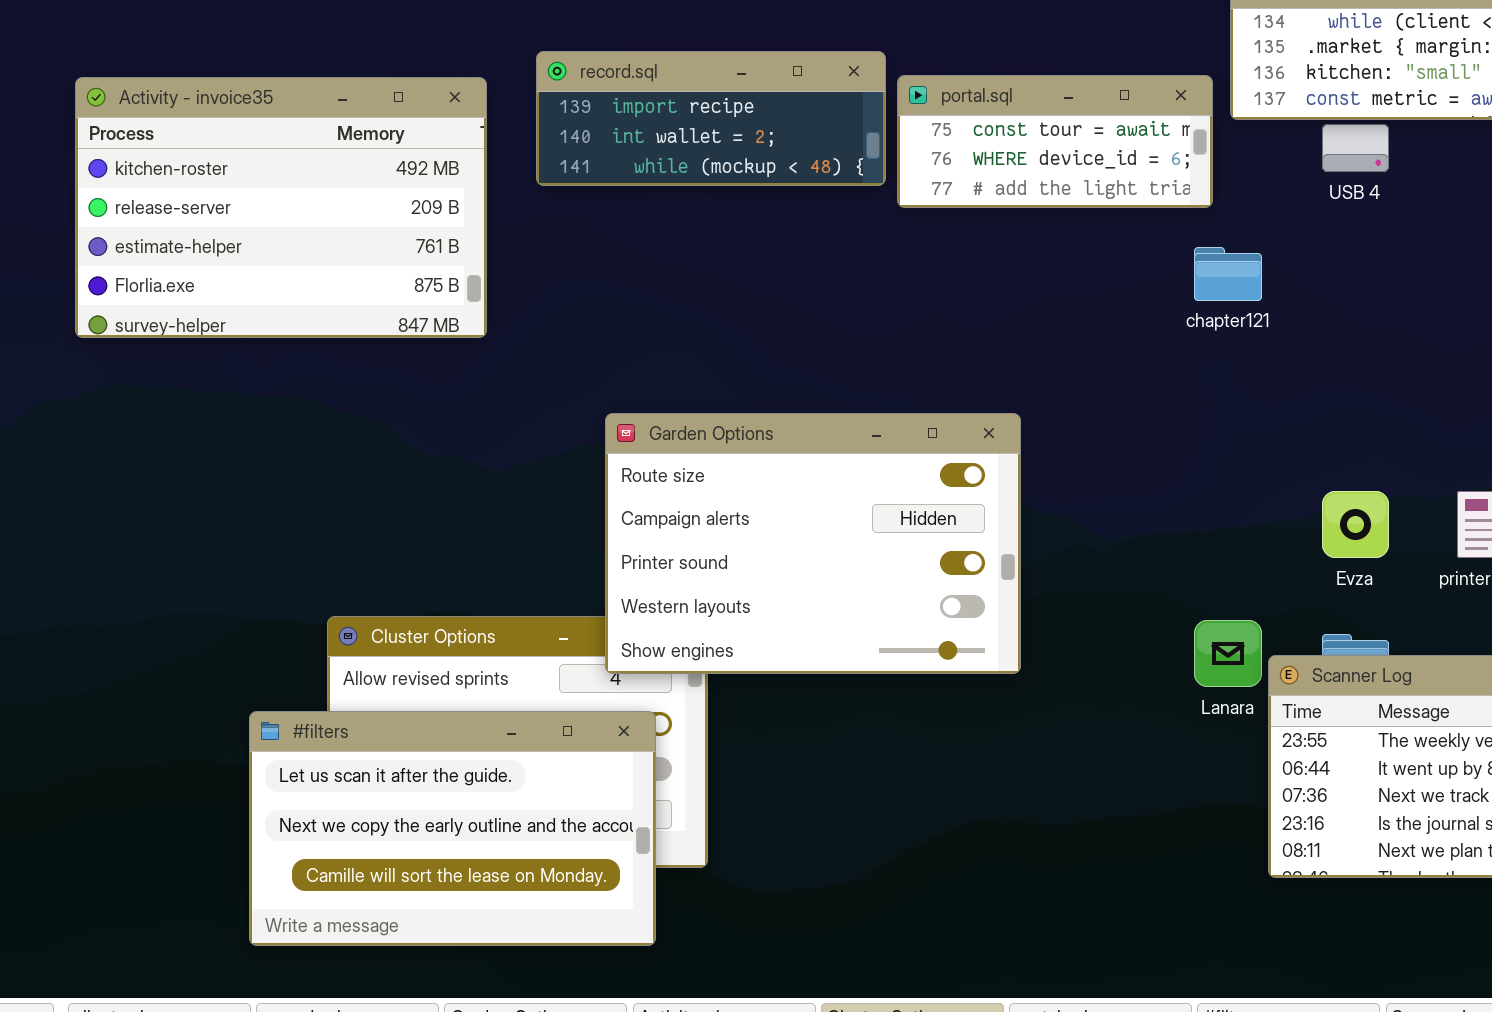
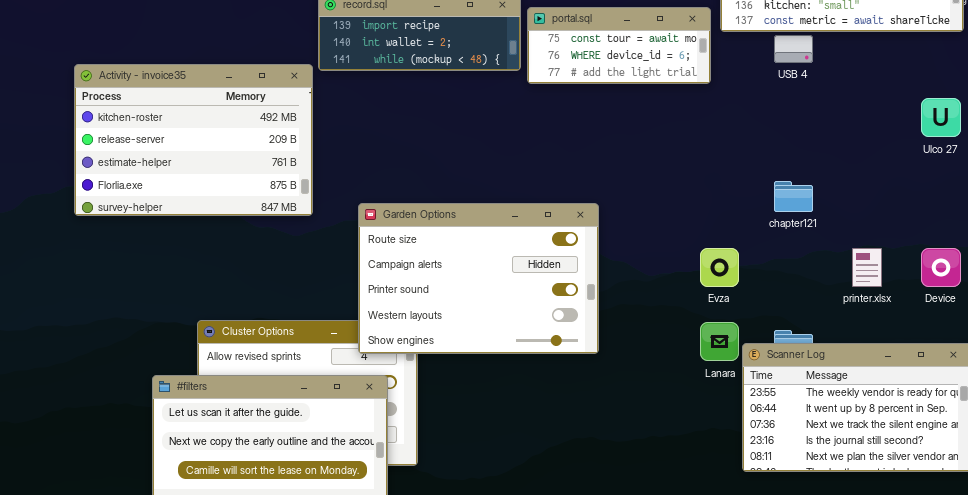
Activity - invoice35: [75,77,487,338] -> [74,64,313,216], moved
chapter121: [1194,247,1262,301] -> [774,181,813,212], moved
Evza: [1322,491,1389,558] -> [700,248,739,287], moved

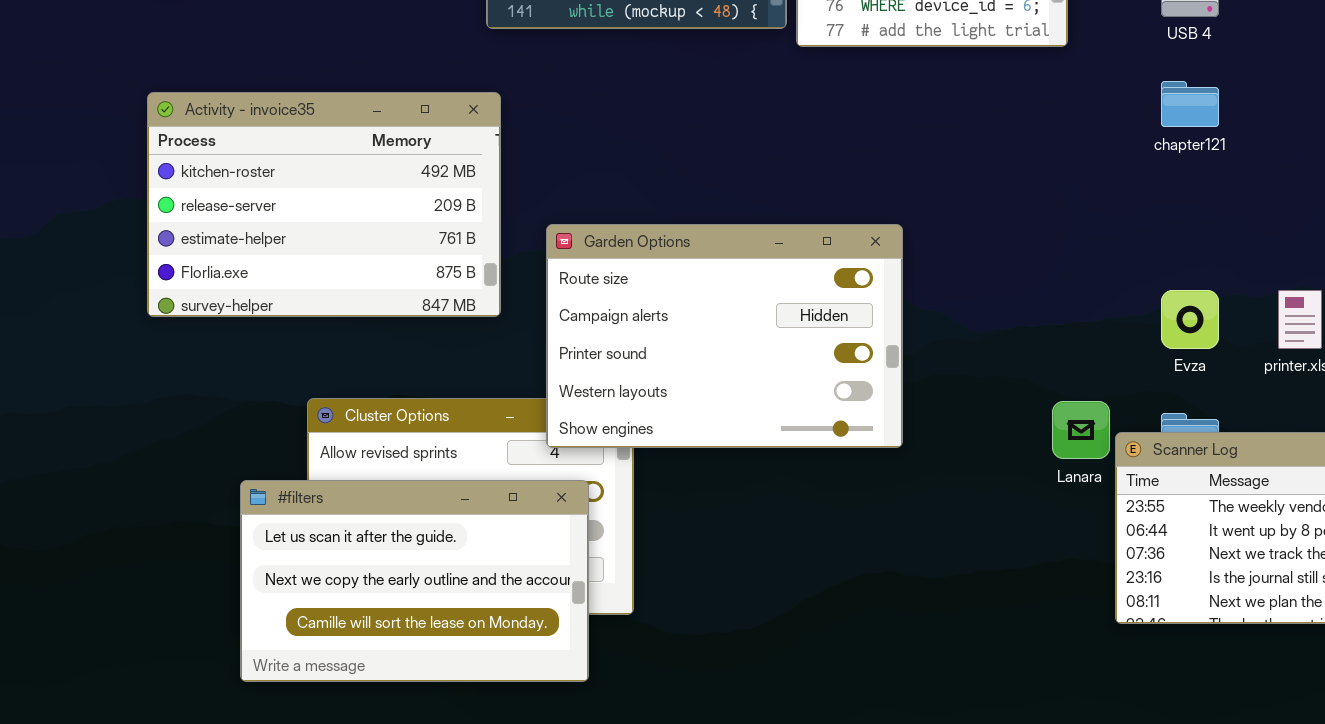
Activity - invoice35: [74,64,313,216] -> [147,92,501,317], moved
chapter121: [774,181,813,212] -> [1161,81,1219,127], moved
Evza: [700,248,739,287] -> [1161,290,1219,349], moved

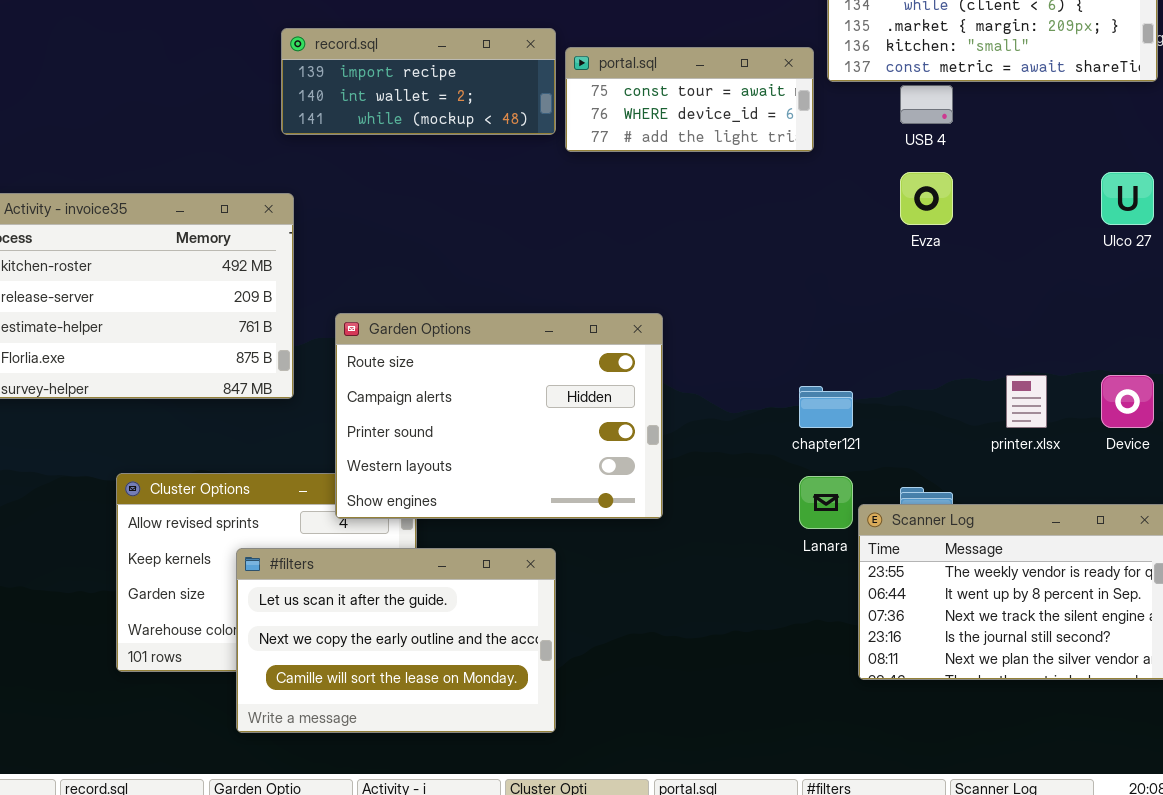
chapter121: [1161,81,1219,127] -> [799,386,853,428], moved
Evza: [1161,290,1219,349] -> [900,172,953,225], moved
#filters: [240,480,589,682] -> [236,548,556,733], moved

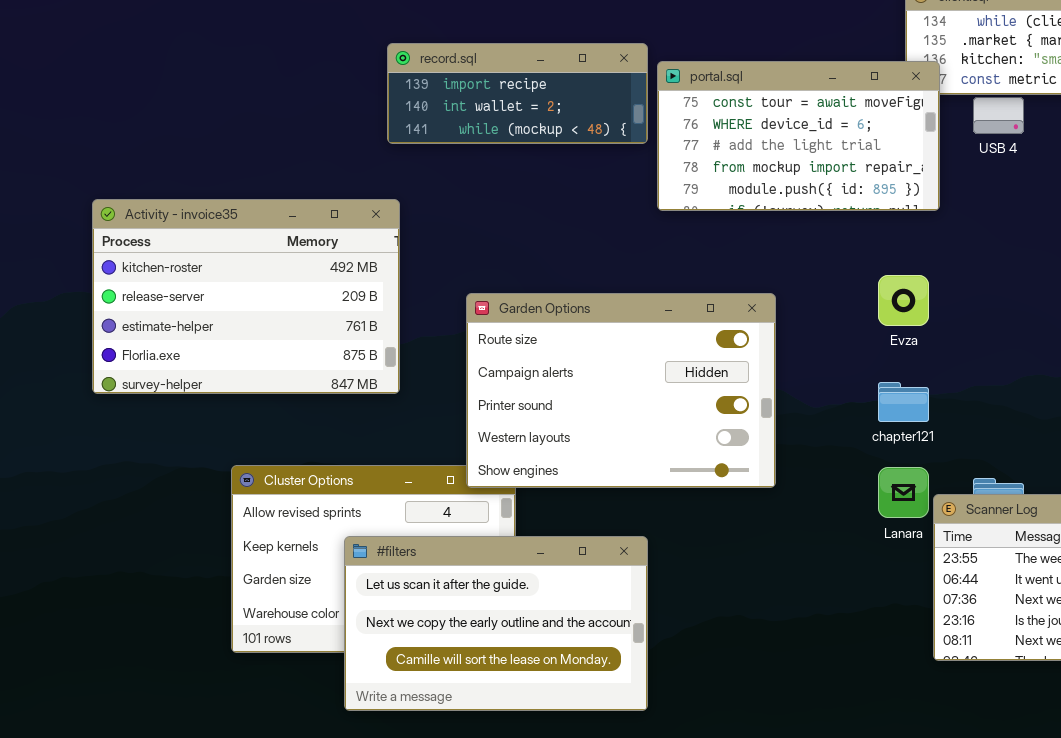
portal.sql: [565,47,814,152] -> [657,61,940,211], resized
Evza: [900,172,953,225] -> [878,275,929,326], moved
Garden Options: [335,313,663,519] -> [466,293,776,488], moved

